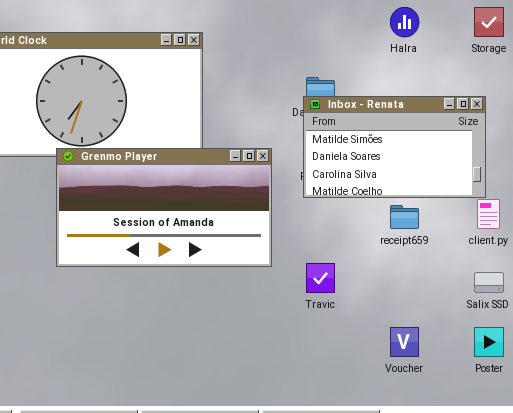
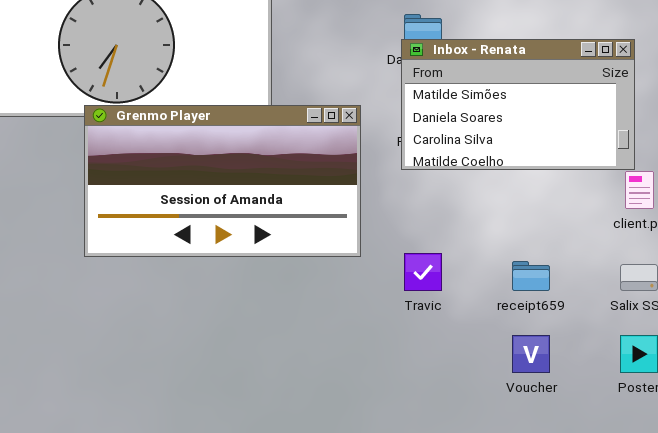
receipt659: [390,205,419,229] -> [512,261,550,291], moved

